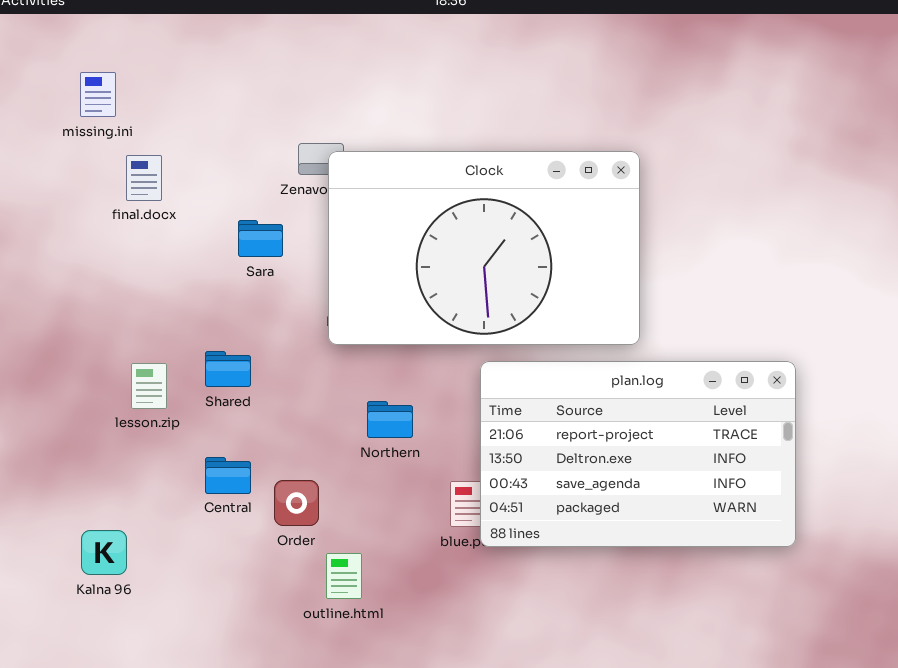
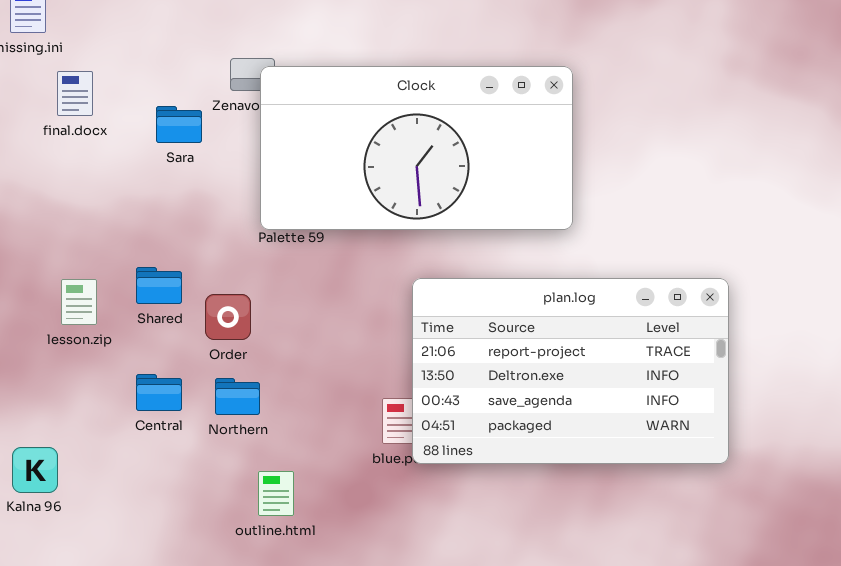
Clock: [328,151,640,345] -> [260,66,573,230], resized
Sara: [238,220,283,257] -> [156,106,202,143], moved
Northern: [367,401,413,438] -> [215,378,260,415], moved
Order: [274,480,319,526] -> [205,294,251,340], moved

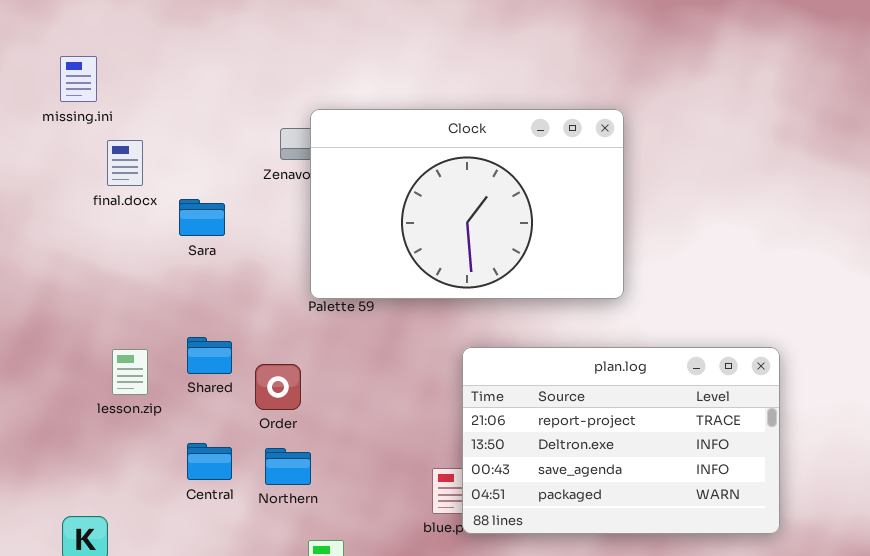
Clock: [260,66,573,230] -> [310,109,624,299], resized
Sara: [156,106,202,143] -> [179,199,225,236], moved

